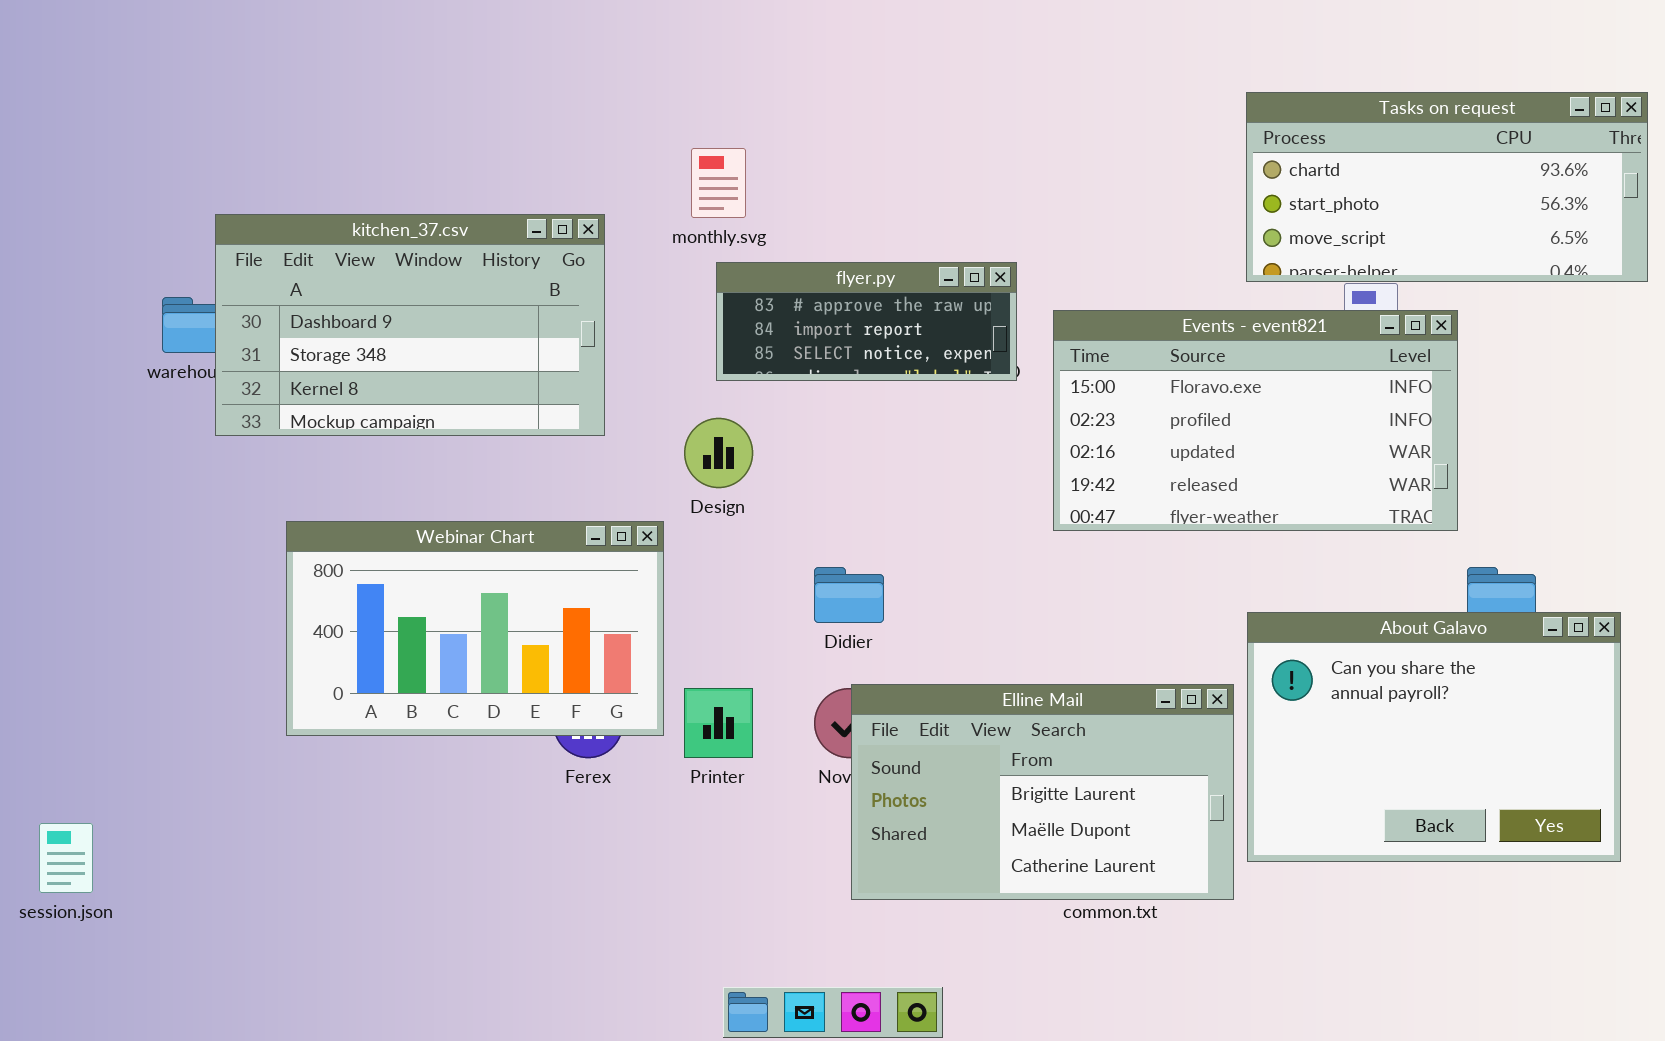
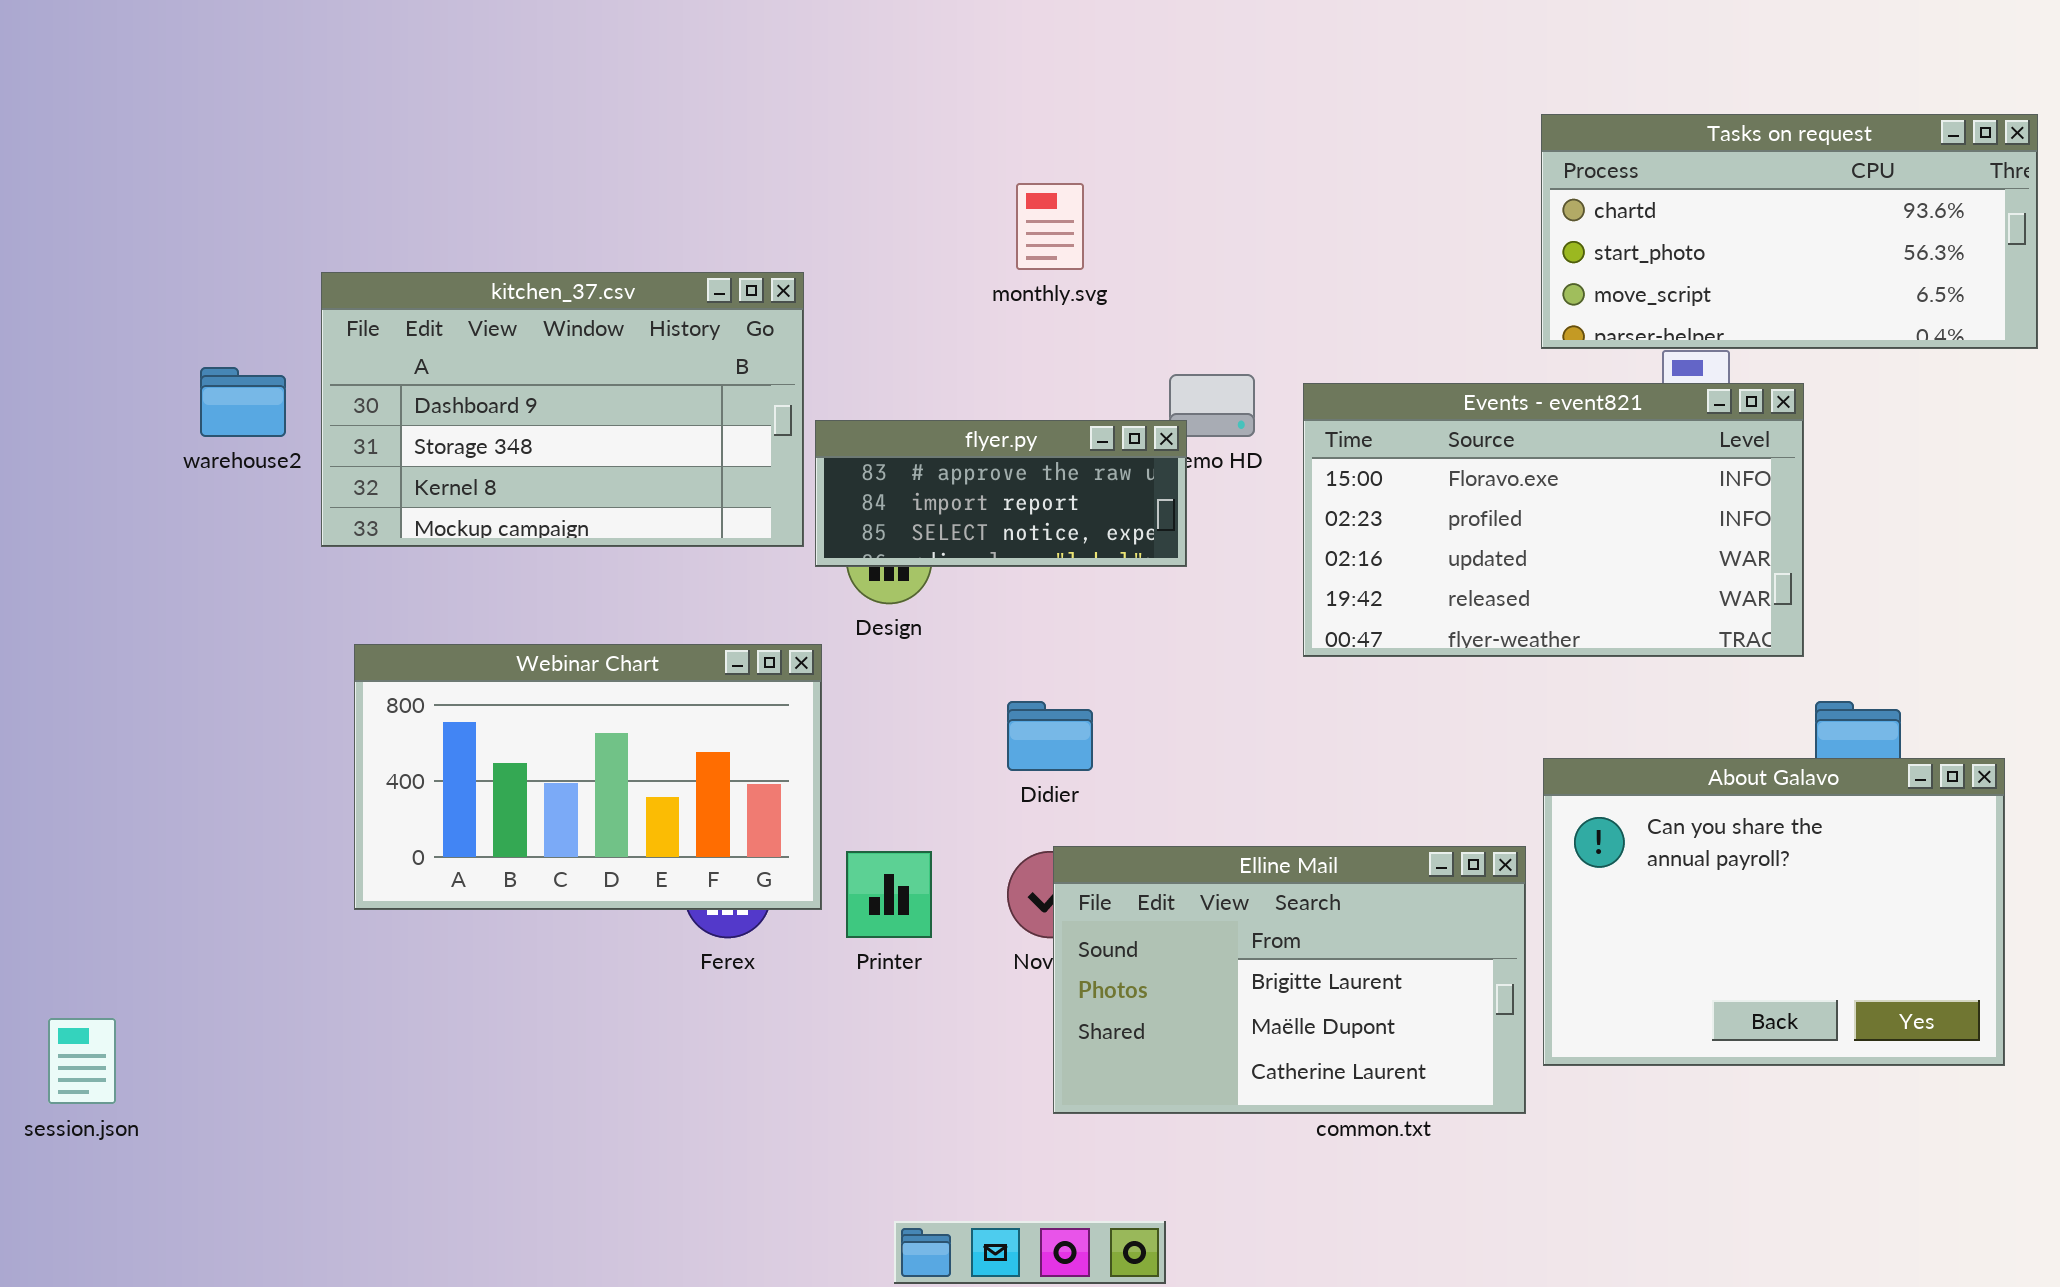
monthly.svg: [691,148,746,218] -> [1016,183,1084,270], moved
kitchen_37.csv: [215,214,605,436] -> [321,272,804,547], moved
flyer.py: [716,262,1017,381] -> [815,420,1187,567], moved

